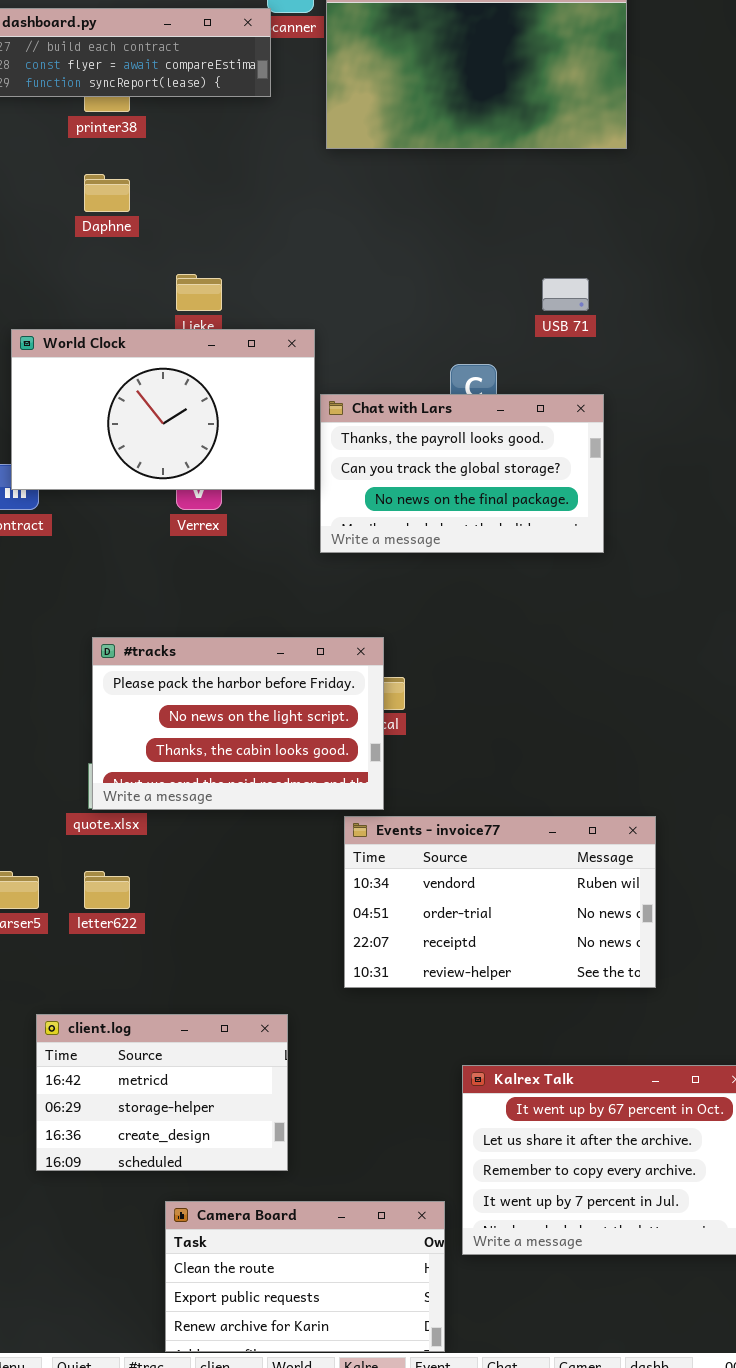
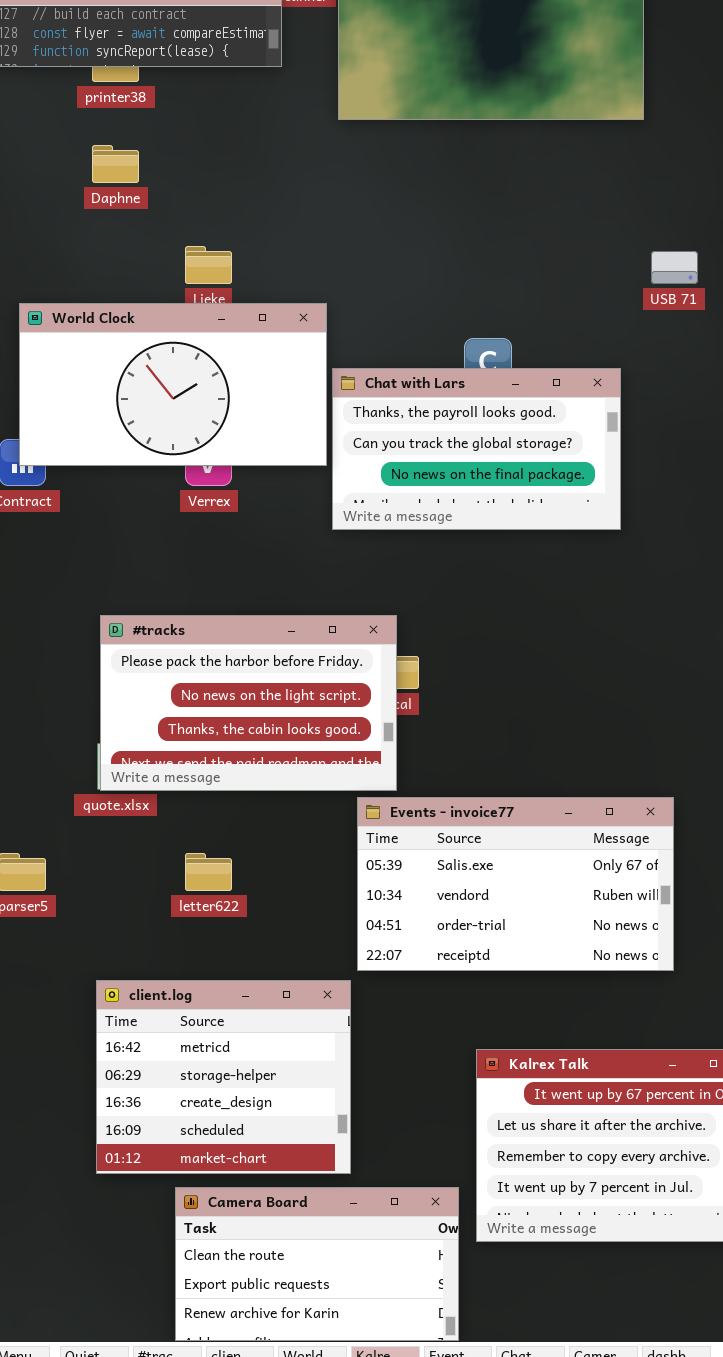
USB 71: [542,278,589,311] -> [651,251,698,284], moved
Events - invoice77: [344,816,656,988] -> [357,797,674,971], scrolled up 1 row
letter622: [84,871,130,909] -> [185,853,232,891], moved
client.log: [36,1014,288,1171] -> [96,980,351,1174], moved, resized

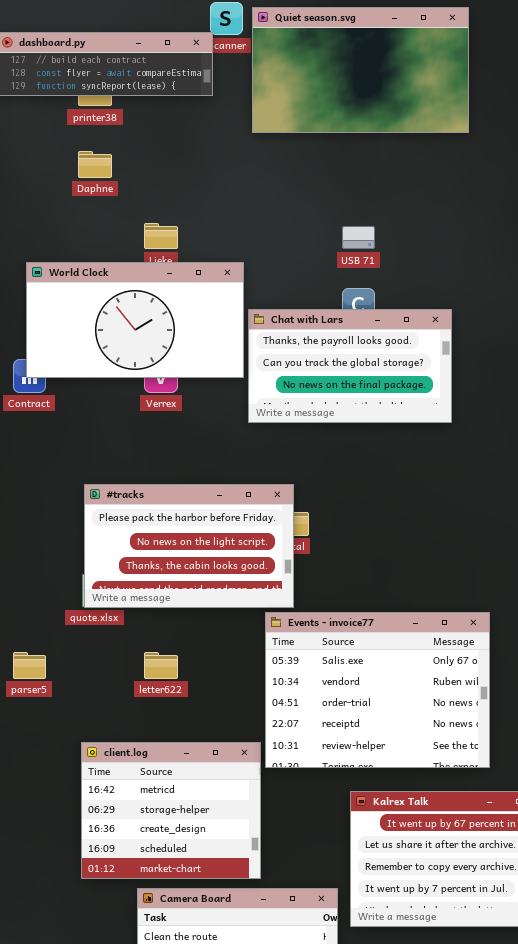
USB 71: [651,251,698,284] -> [342,226,375,249], moved
Events - invoice77: [357,797,674,971] -> [265,612,490,768], resized

